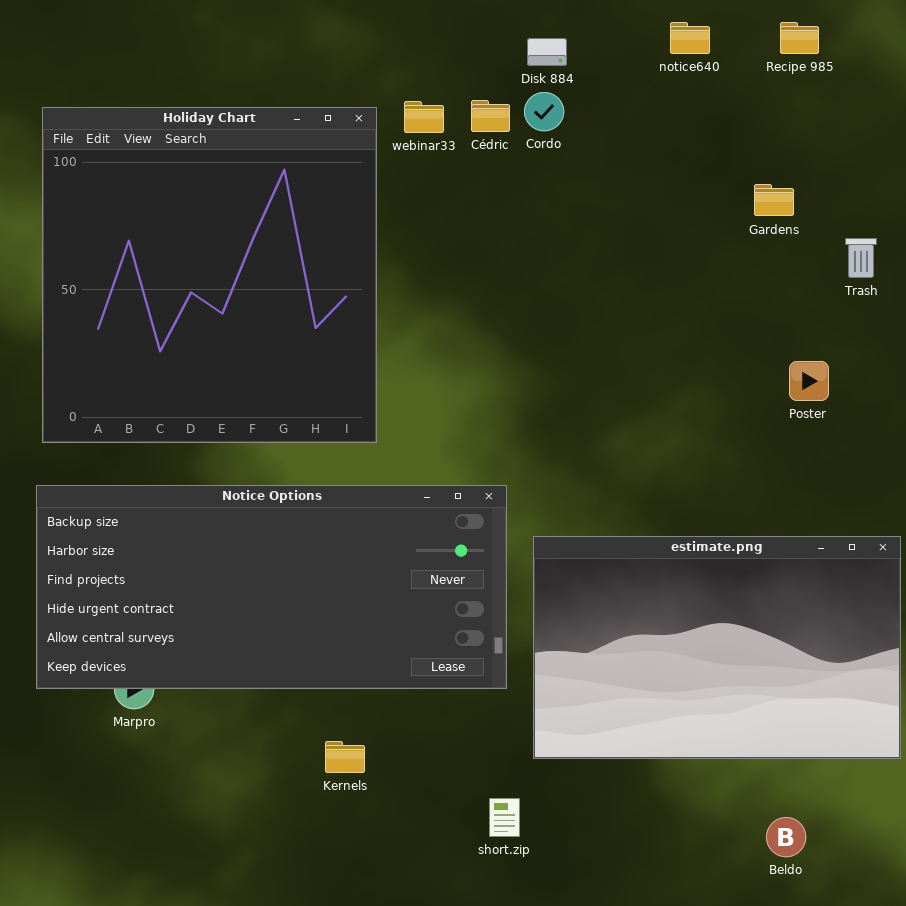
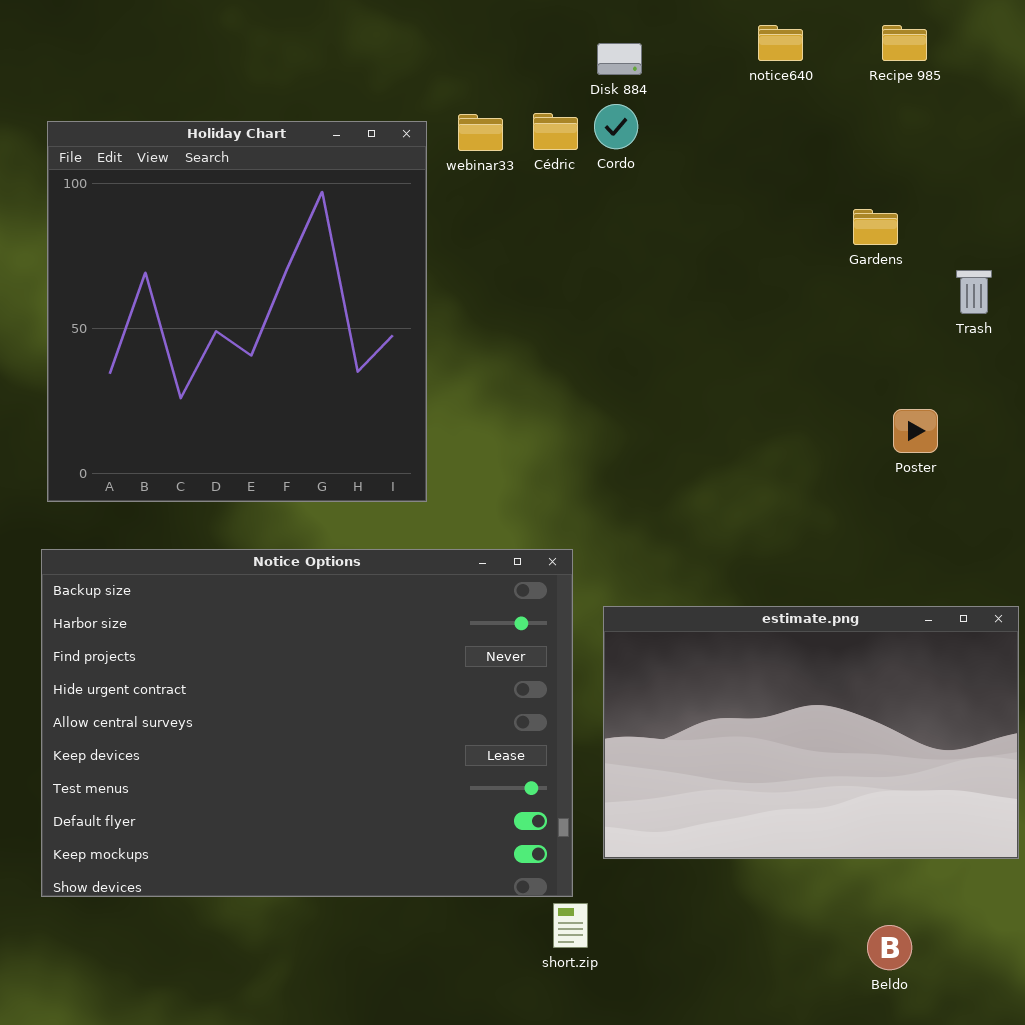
Notice Options: [36,485,507,689] -> [41,549,573,897], resized

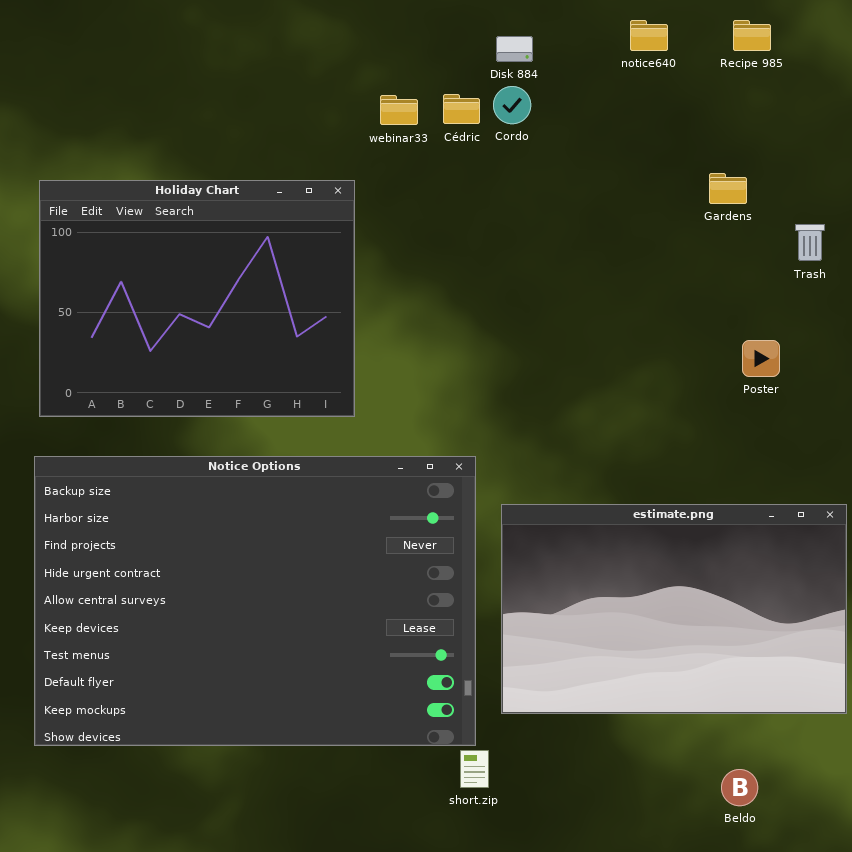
Holiday Chart: [47,121,427,502] -> [39,180,355,417], resized

